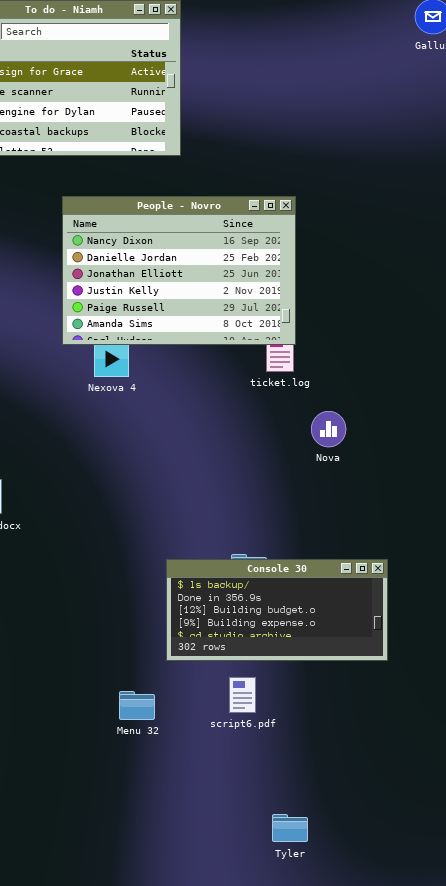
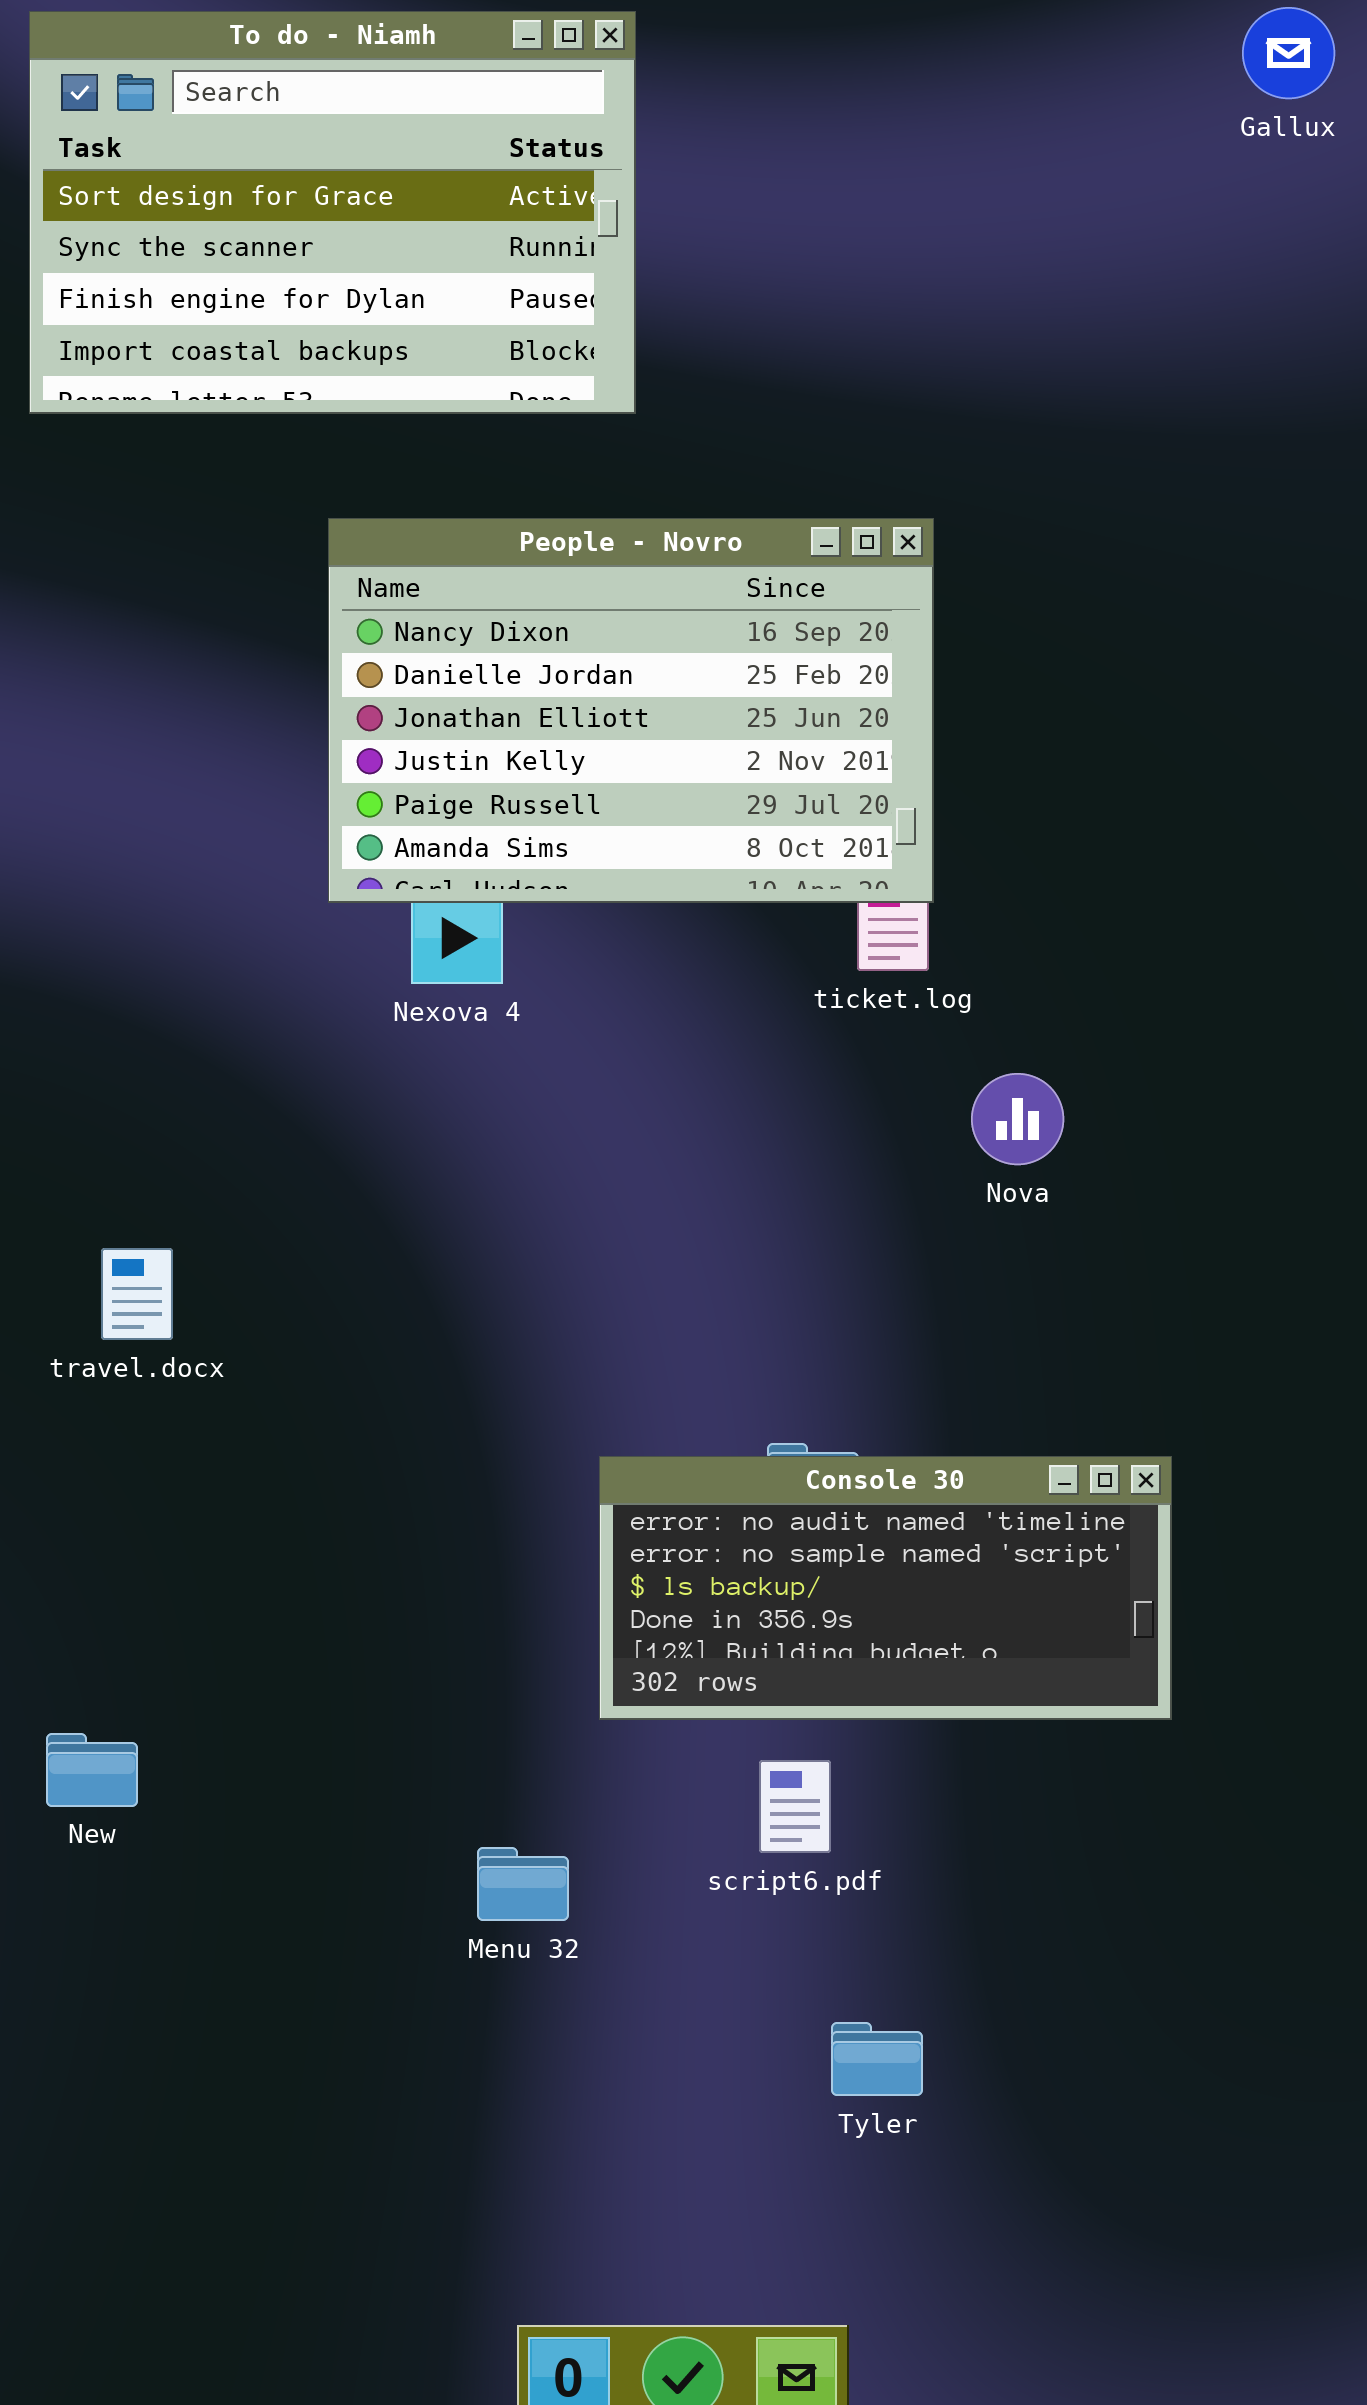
Console 30: [166,559,388,661] -> [599,1456,1172,1720], scrolled up 2 rows
Menu 32: [119,691,155,720] -> [477,1847,569,1921], moved
Tyler: [272,814,308,842] -> [831,2022,923,2096], moved

